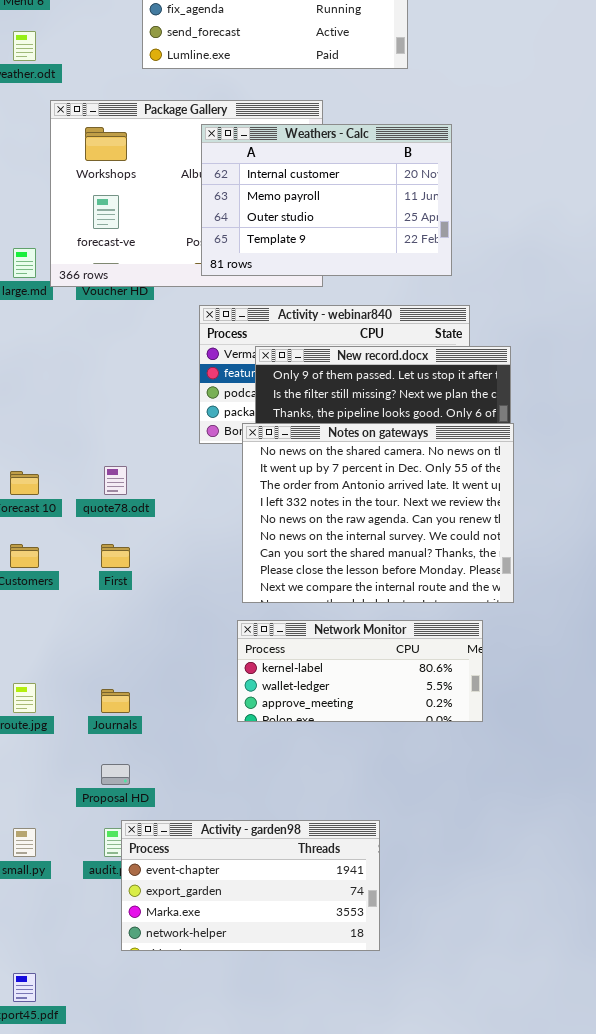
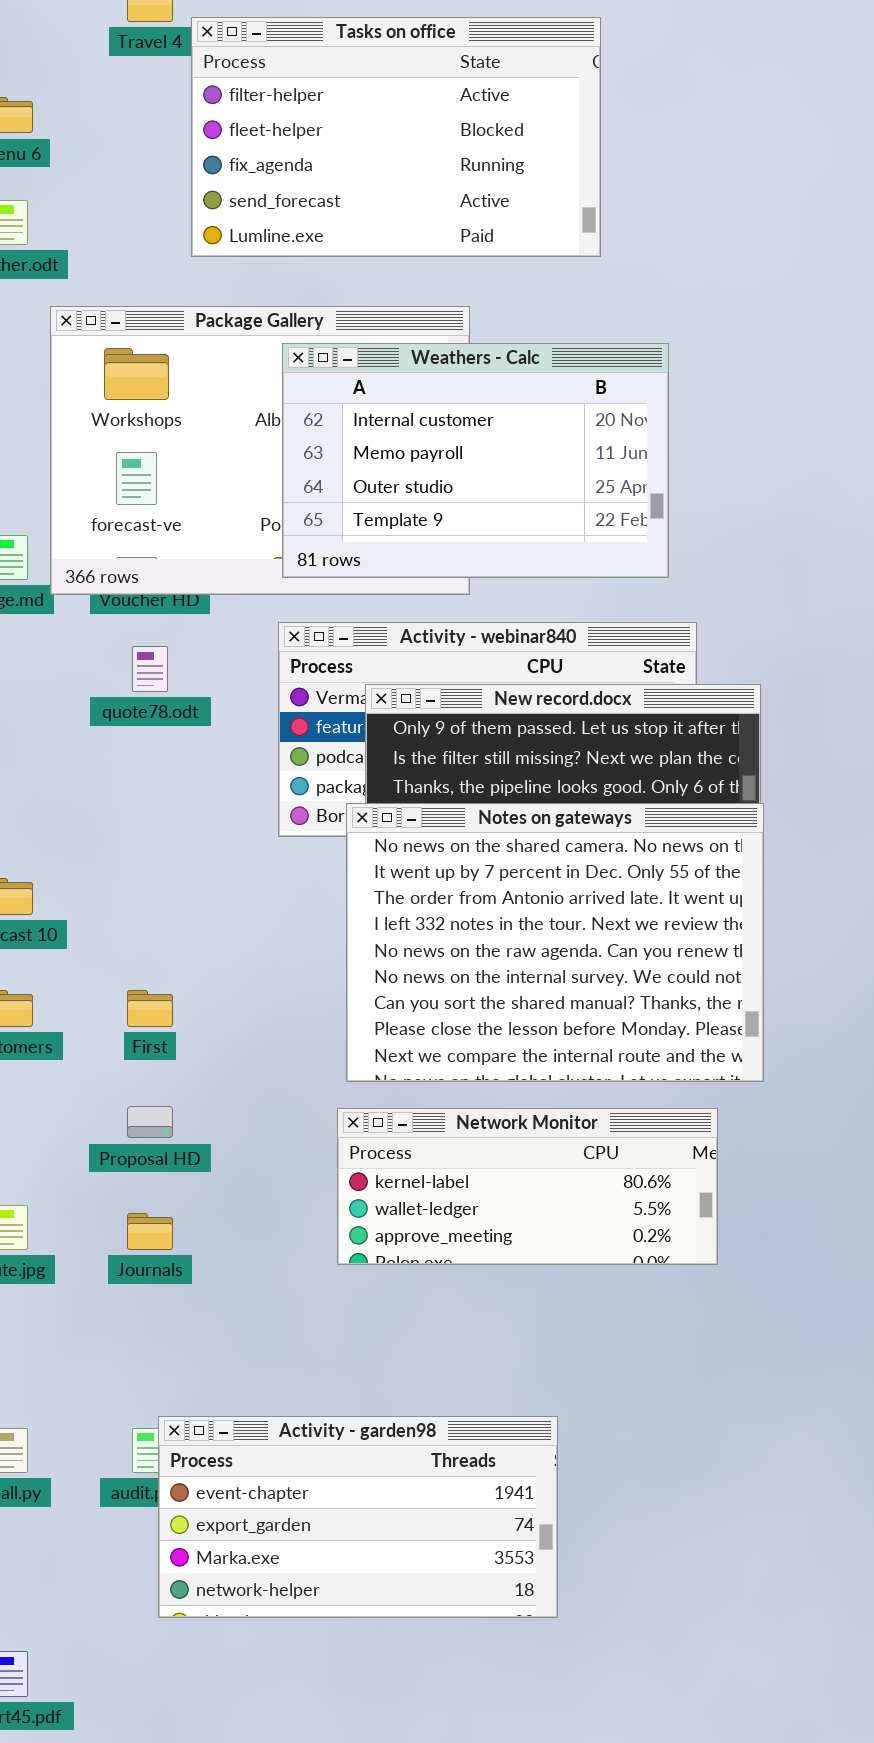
quote78.odt: [104,466,127,495] -> [132,646,168,692], moved
Proposal HD: [101,764,130,785] -> [127,1106,173,1138], moved

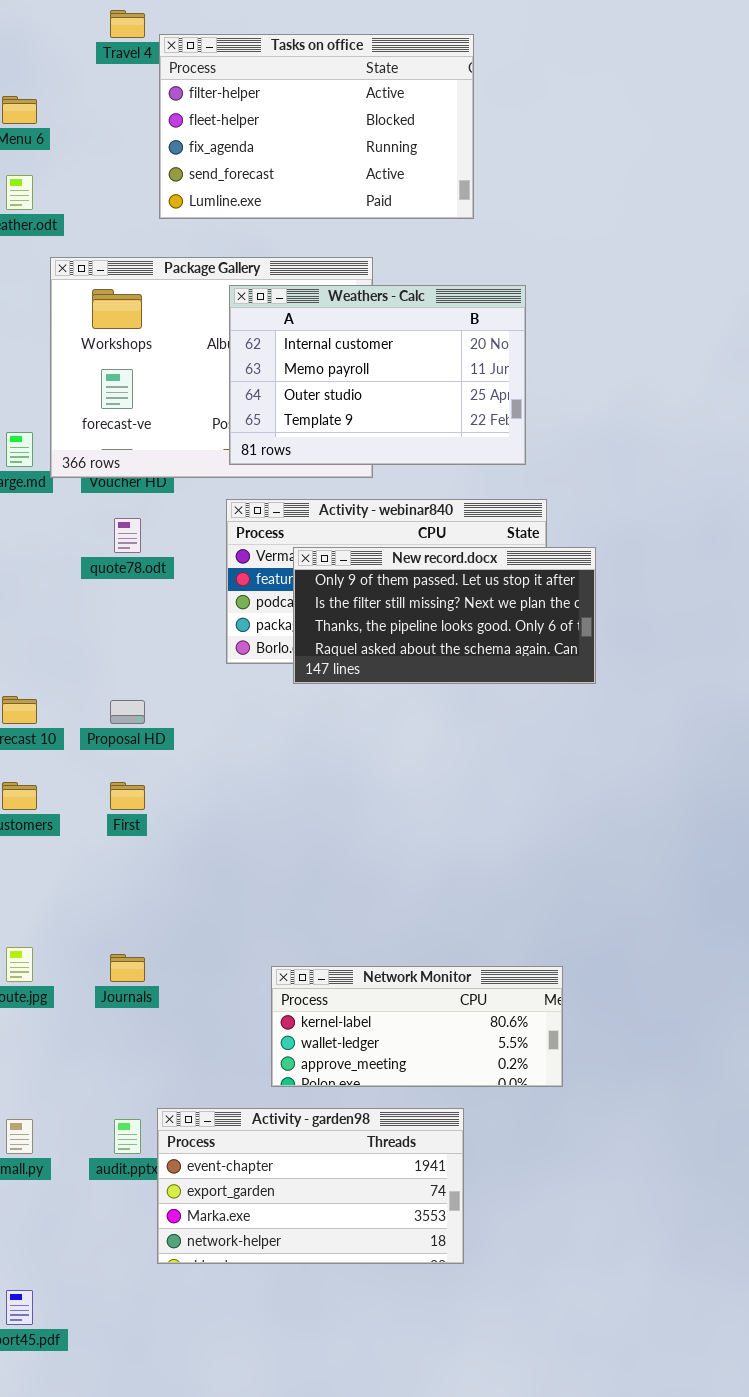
Notes on gateways: [346,803,764,1082] -> none, closed
Proposal HD: [127,1106,173,1138] -> [110,700,145,724], moved
Network Monitor: [337,1108,718,1265] -> [271,966,563,1087], moved
Activity - garden98: [158,1416,558,1618] -> [157,1108,464,1264], moved

